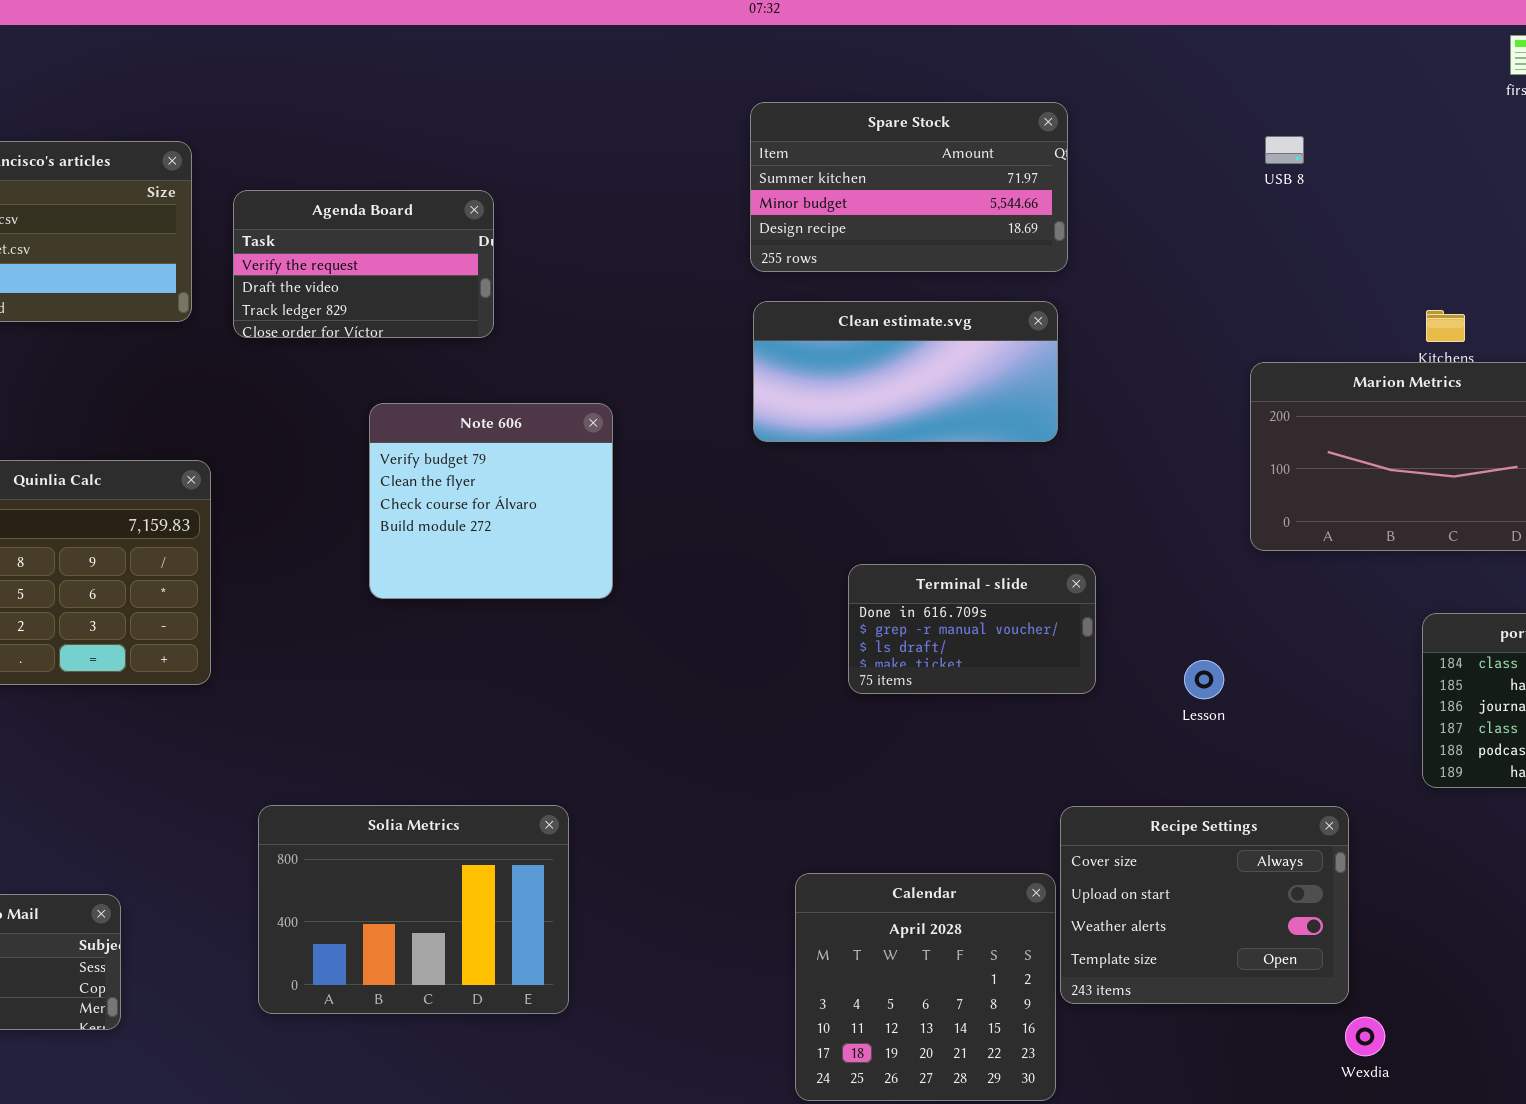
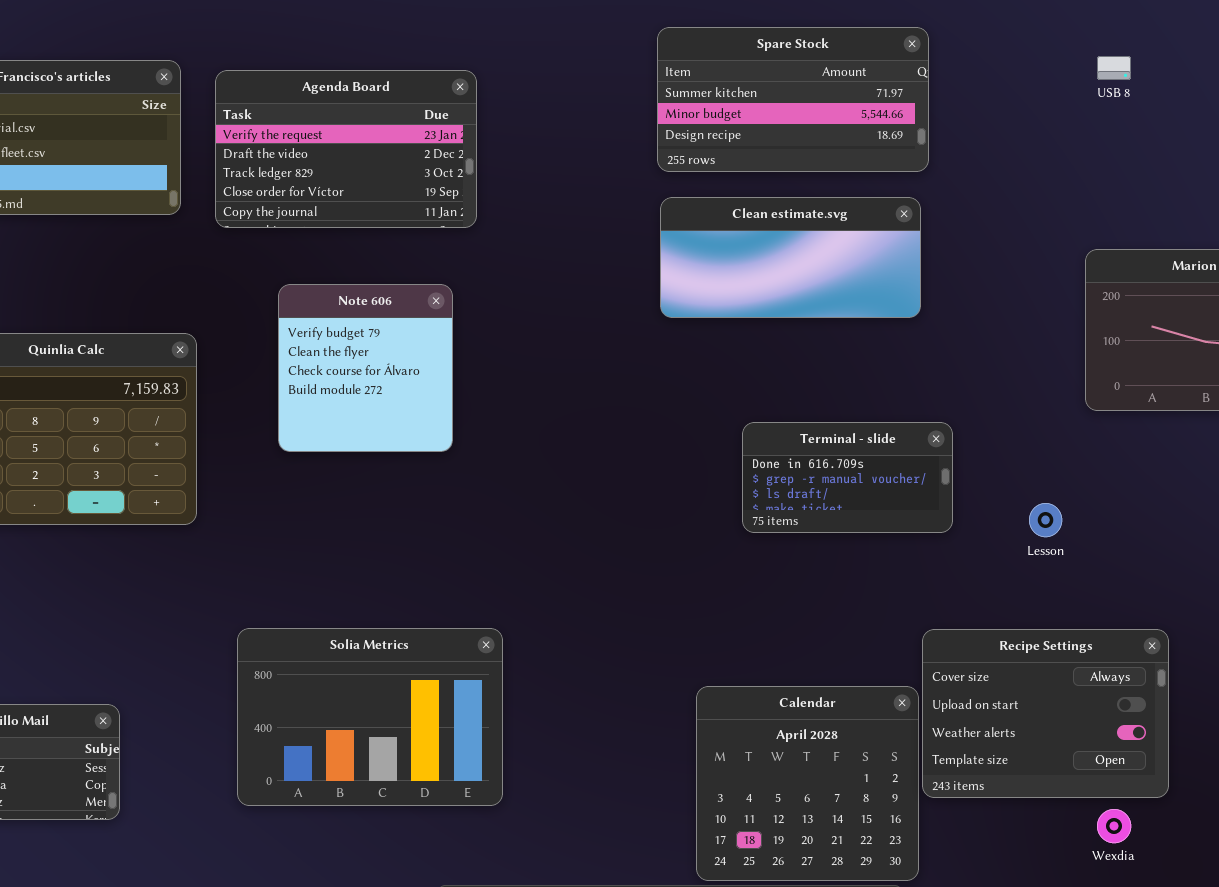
Agenda Board: [233,190,494,338] -> [215,70,477,228], resized
Note 606: [369,403,613,599] -> [278,284,453,452], moved, resized
Wexdia: [1345,1017,1385,1056] -> [1097,809,1131,843], moved

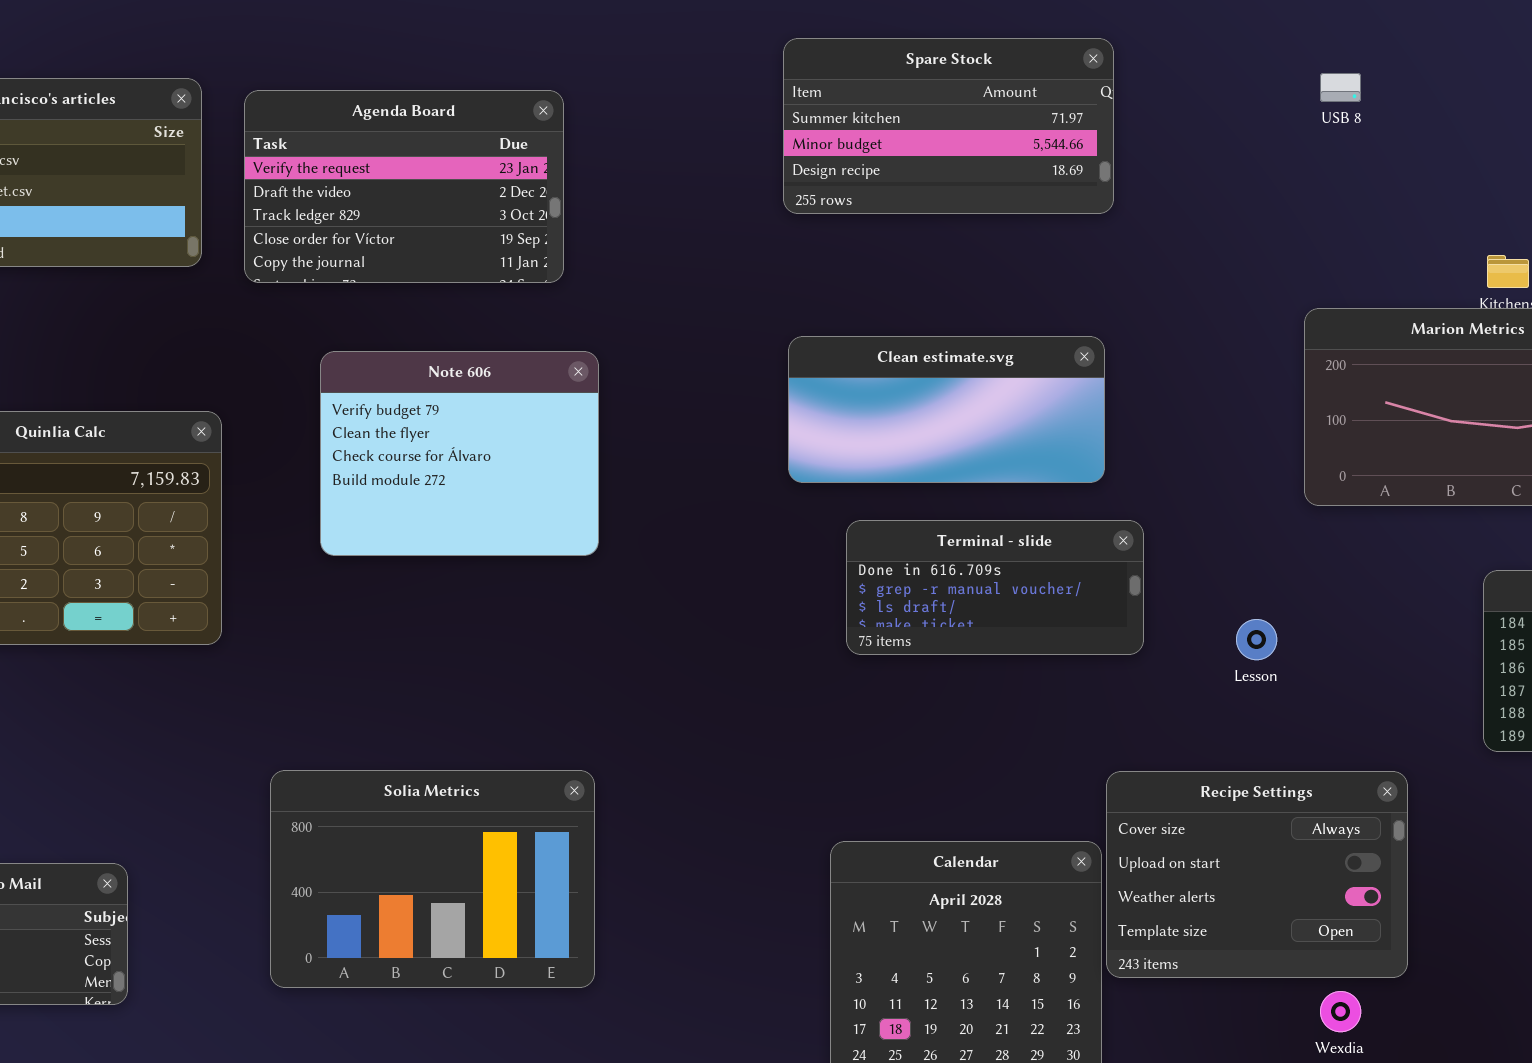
Clean estimate.svg: [660,197,921,318] -> [788,336,1105,483], moved
Note 606: [278,284,453,452] -> [320,351,599,556], resized
Terminal - slide: [742,422,953,533] -> [846,520,1144,655], resized

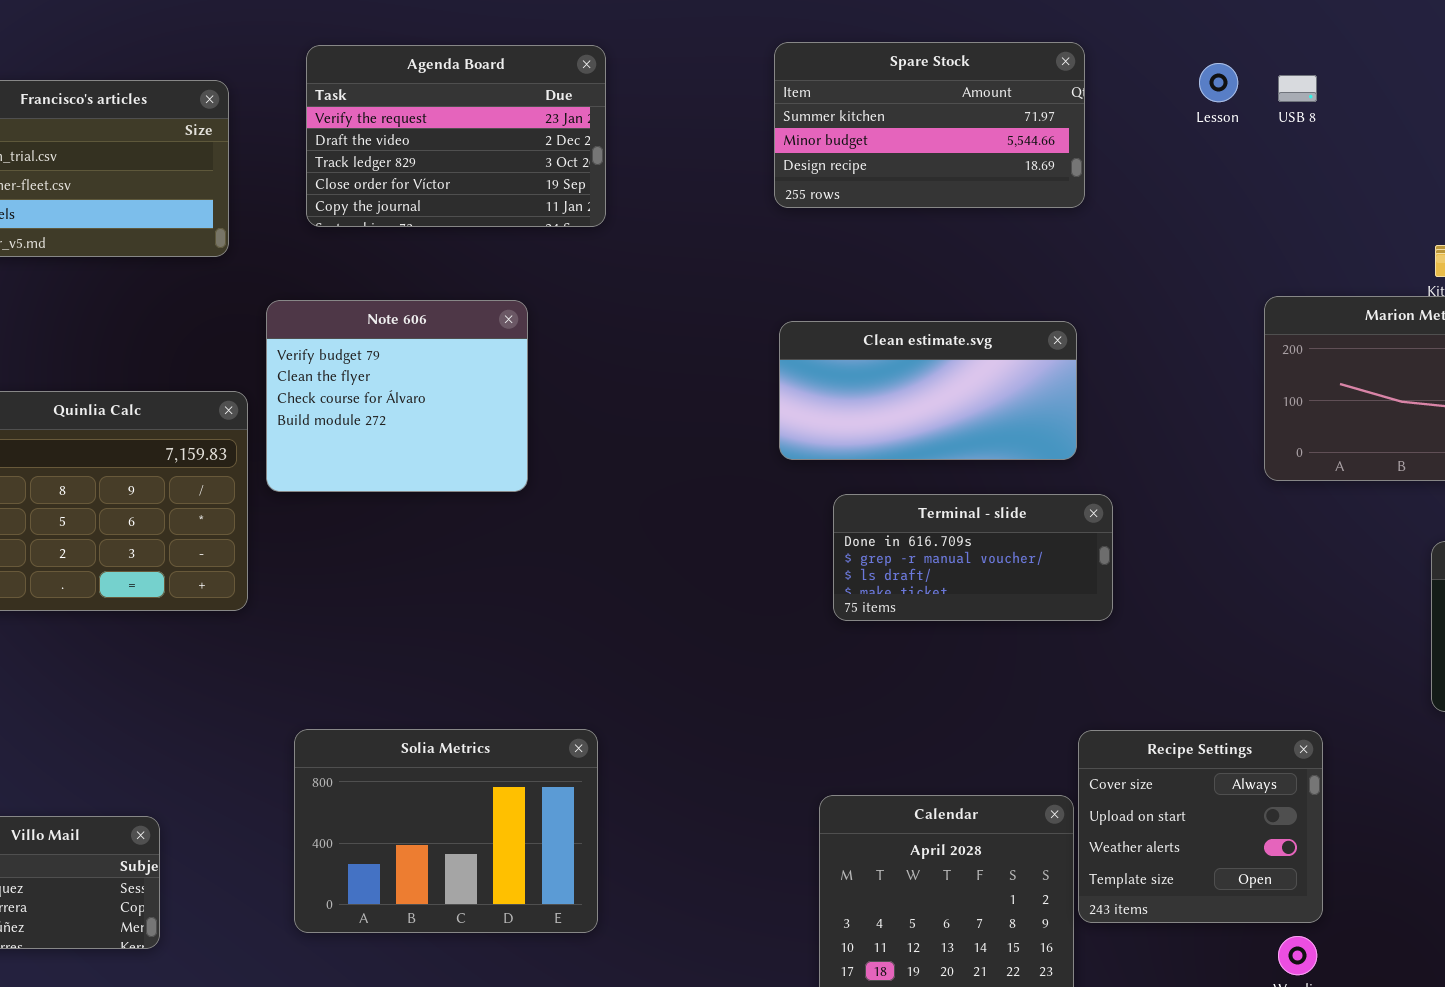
Agenda Board: [244,90,564,283] -> [306,45,606,227], moved
Note 606: [320,351,599,556] -> [266,300,528,492], moved
Lesson: [1236,619,1277,660] -> [1199,63,1238,102], moved
Recipe Settings: [1106,771,1408,978] -> [1078,730,1323,923], resized

